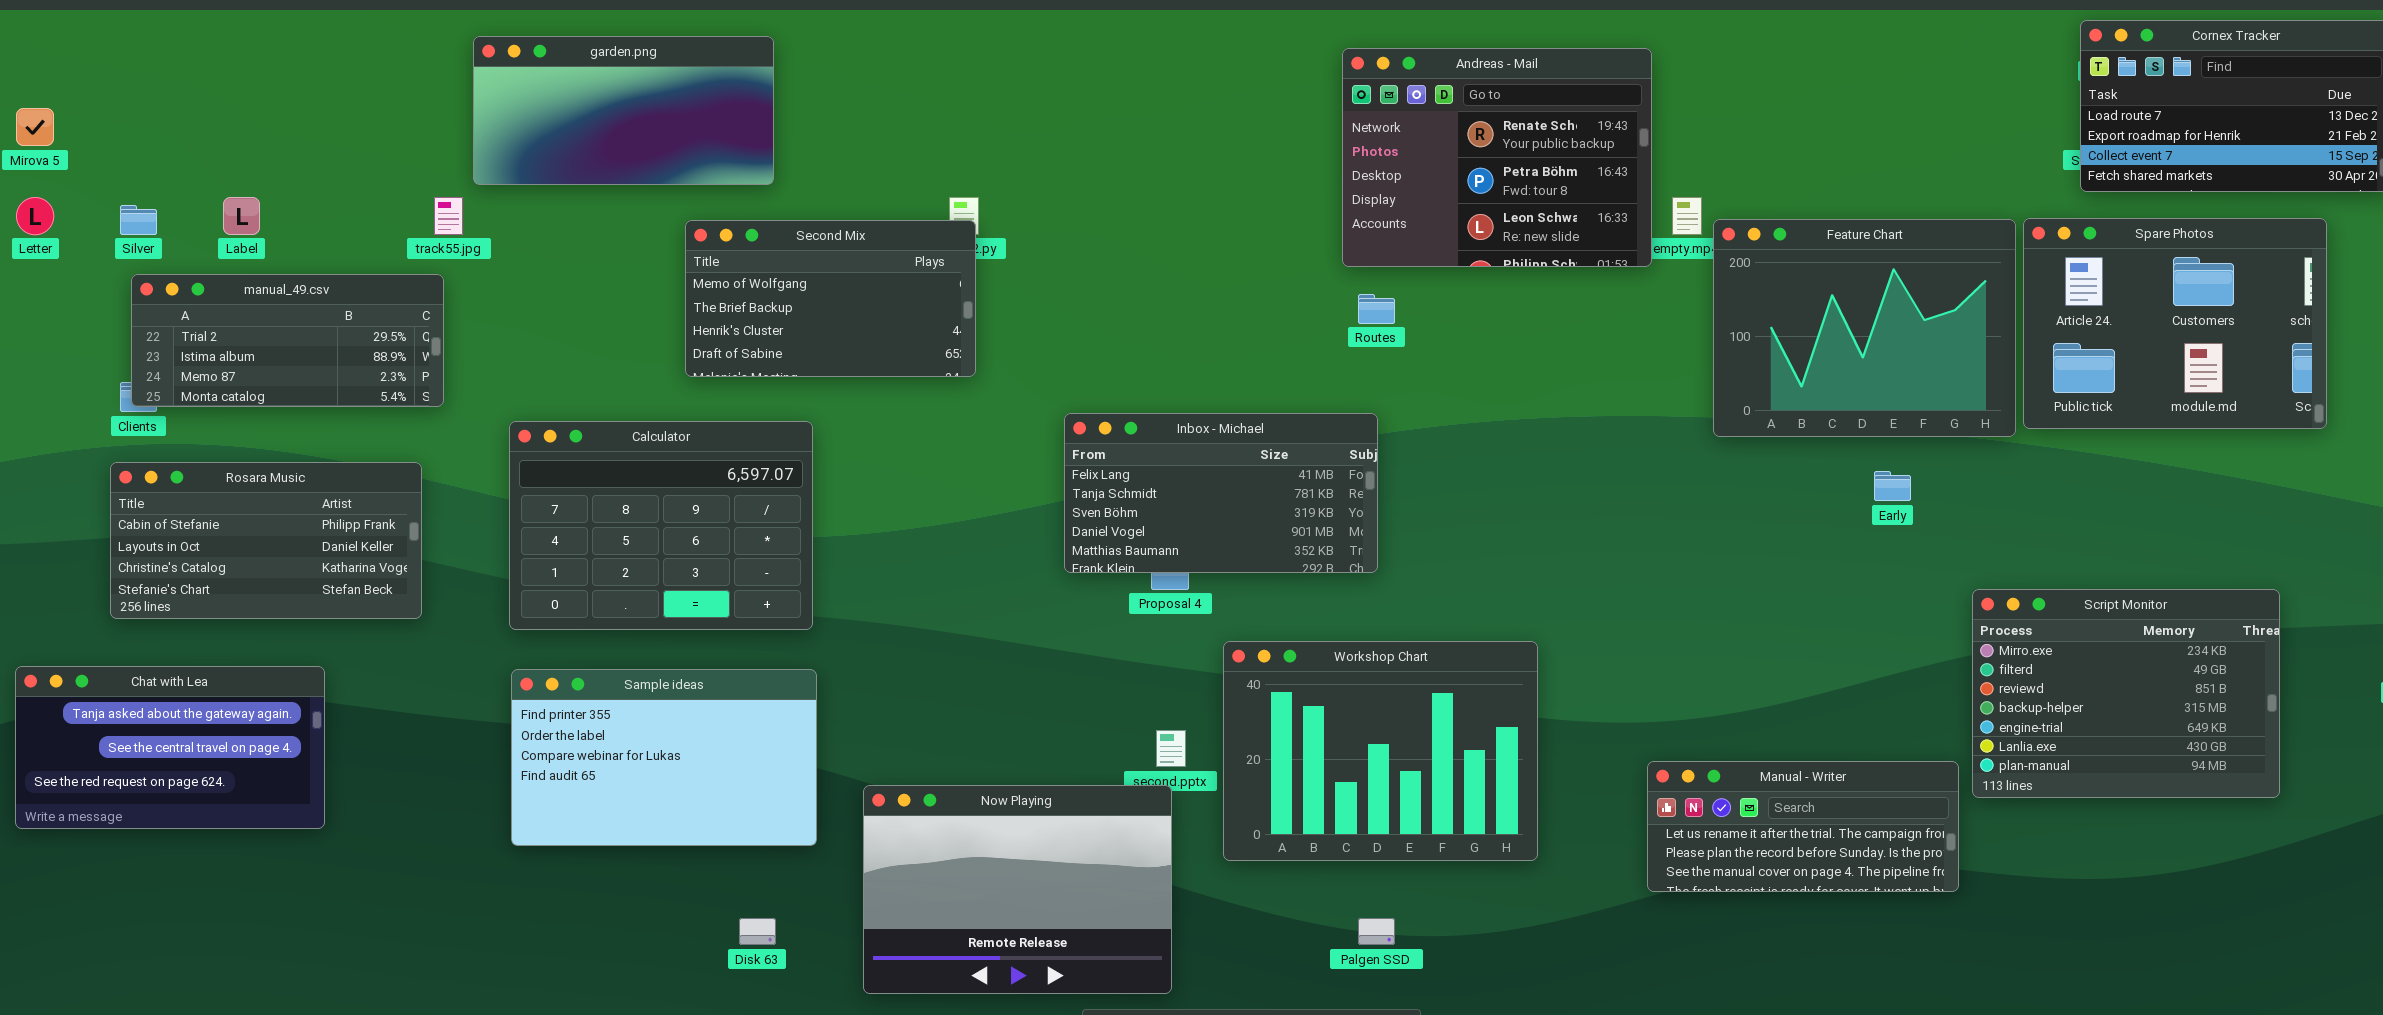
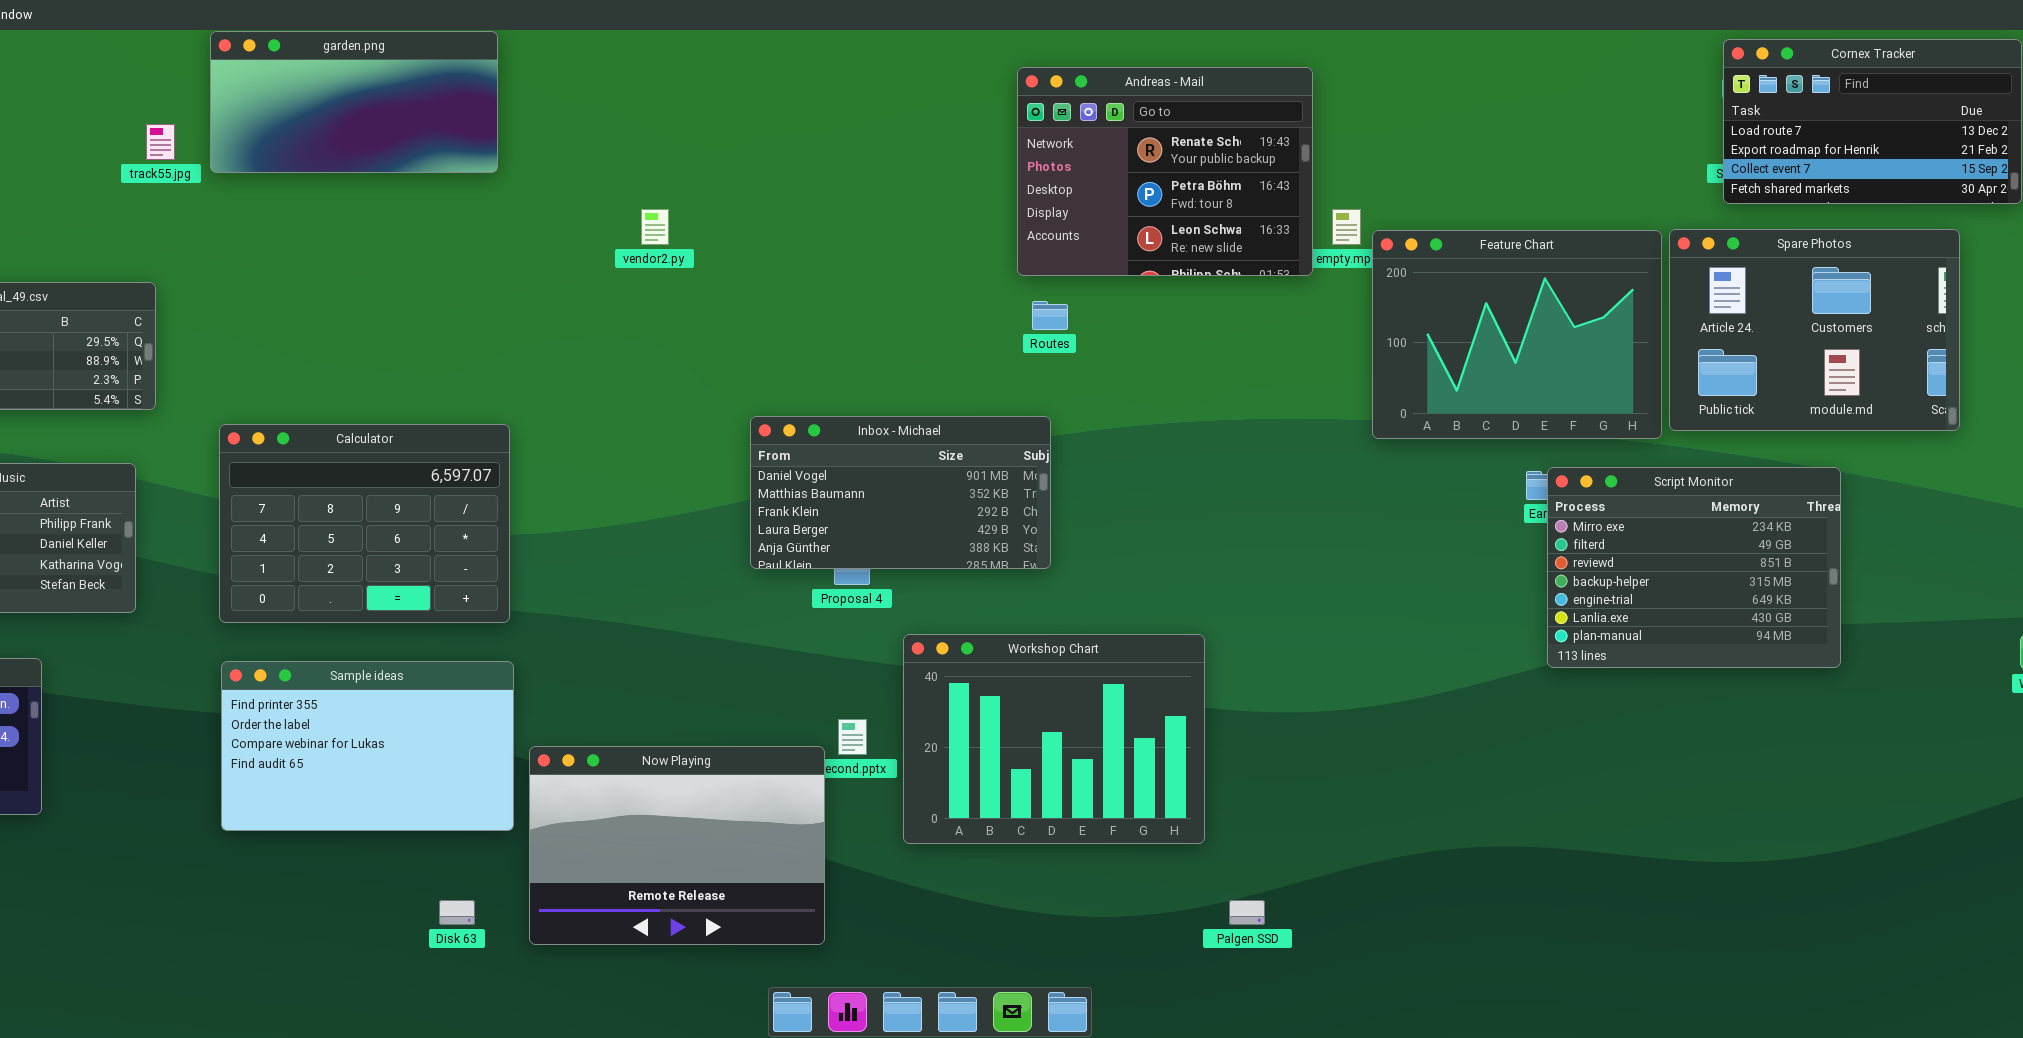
garden.png: [473,36,774,185] -> [210,31,498,173], moved
track55.jpg: [434,197,463,235] -> [146,124,175,160], moved
Second Mix: [685,220,976,377] -> none, closed
Inbox - Michael: [1064,413,1378,573] -> [750,416,1051,569], scrolled down 3 rows
Script Monitor: [1972,589,2280,798] -> [1547,467,1841,668], moved
Manual - Writer: [1647,761,1959,892] -> none, closed
Now Playing: [863,785,1172,994] -> [529,746,825,945], moved
Palgen SSD: [1358,918,1395,945] -> [1229,900,1265,925], moved

